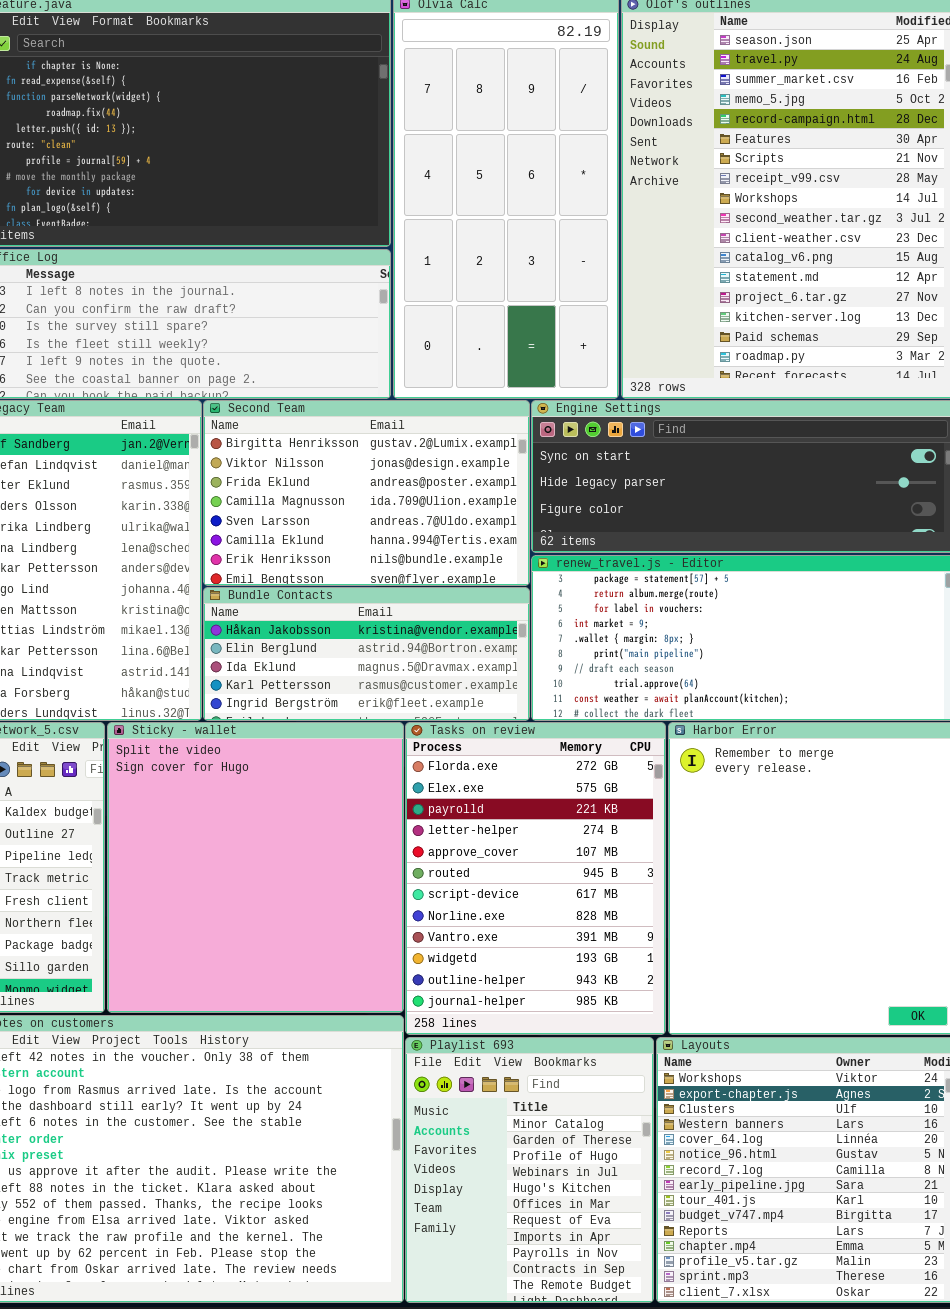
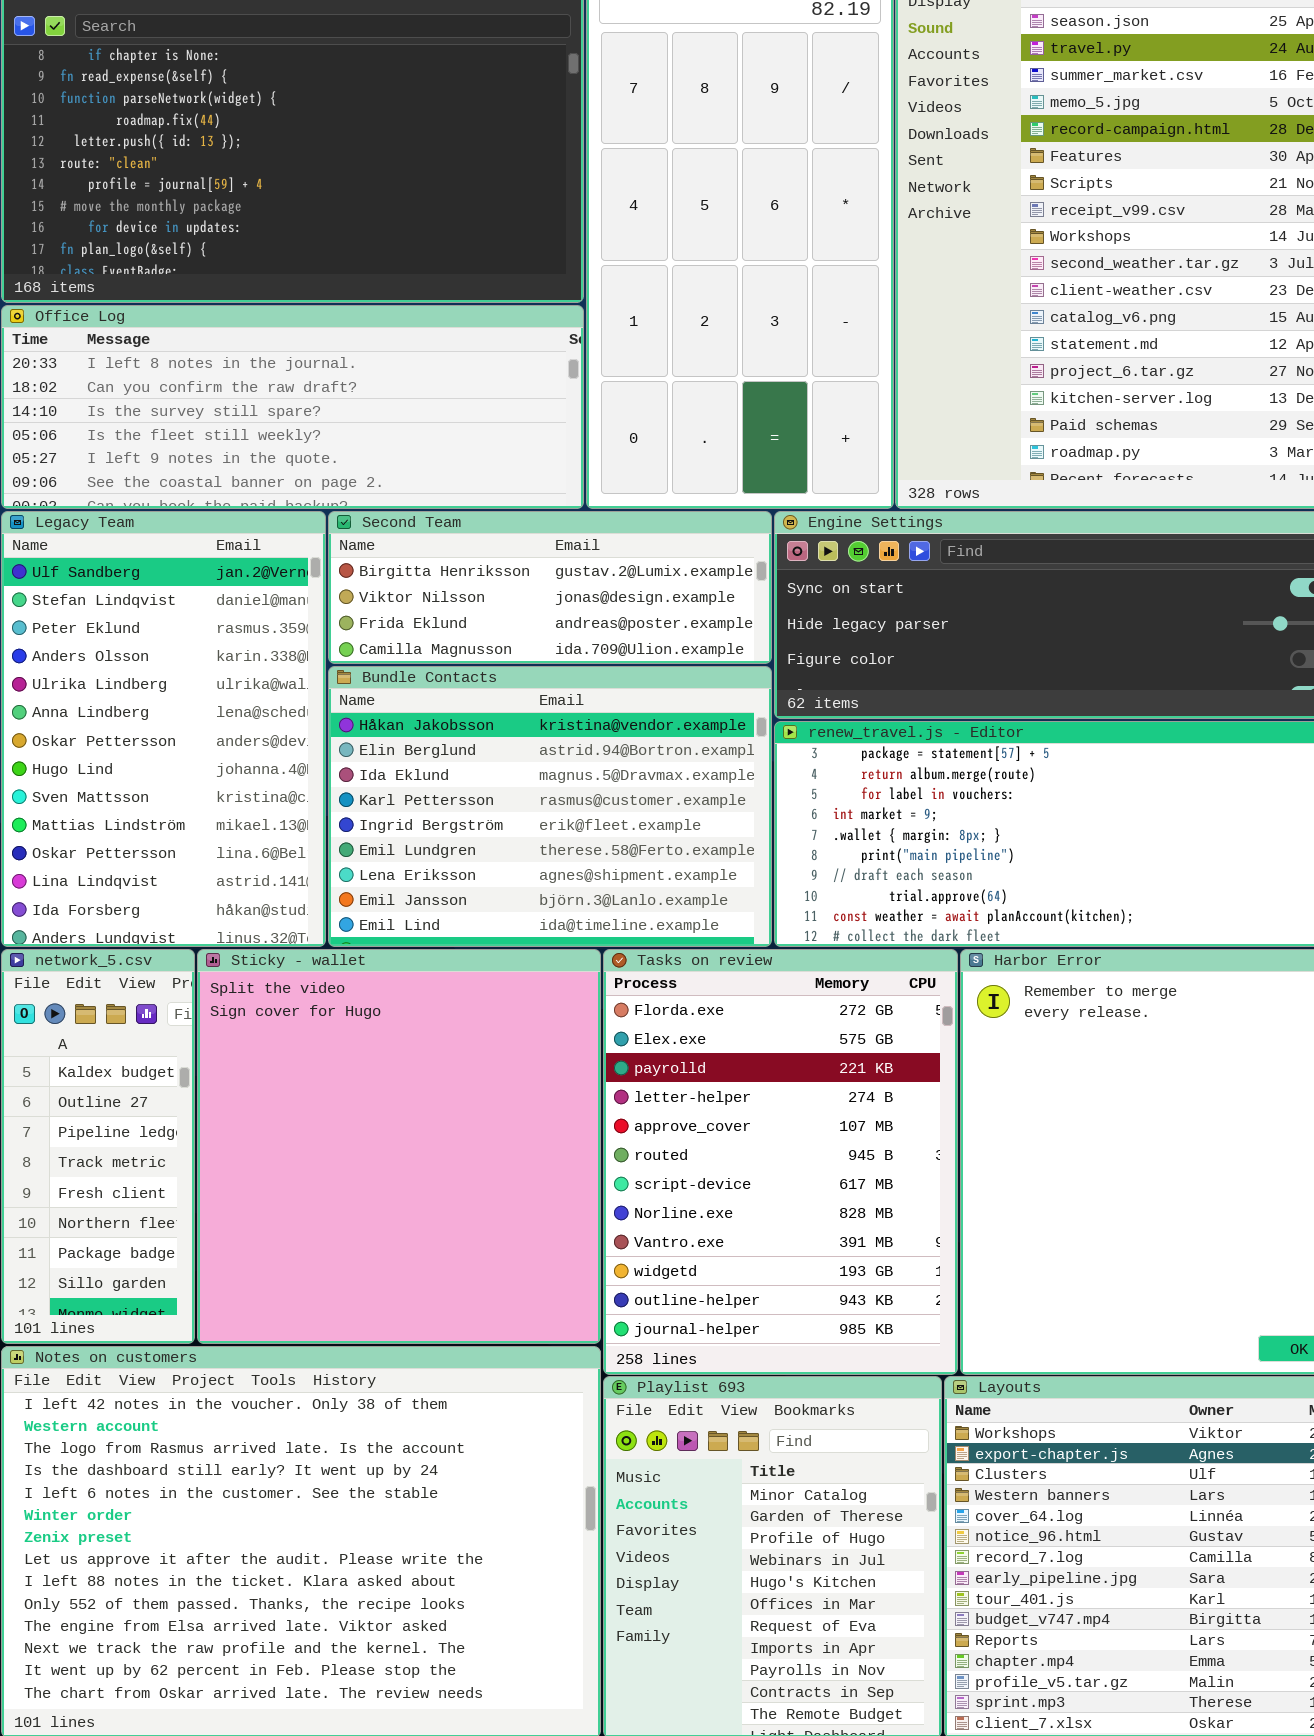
Second Team: [203,400,530,586] -> [328,511,772,664], resized
Bundle Contacts: [203,587,530,721] -> [328,666,772,947], resized

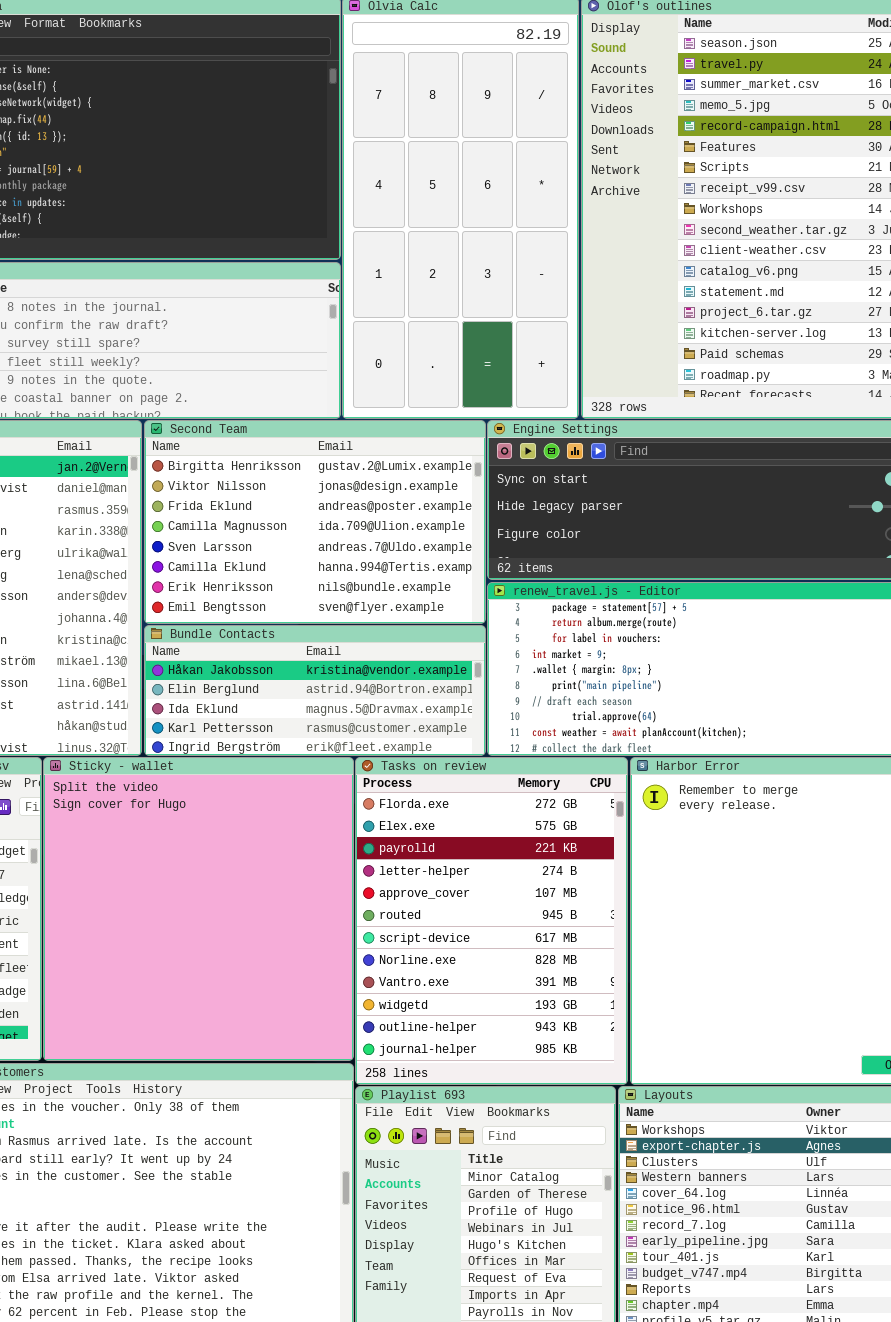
Second Team: [328,511,772,664] -> [144,420,486,624], resized
Bundle Contacts: [328,666,772,947] -> [144,625,486,756], resized

